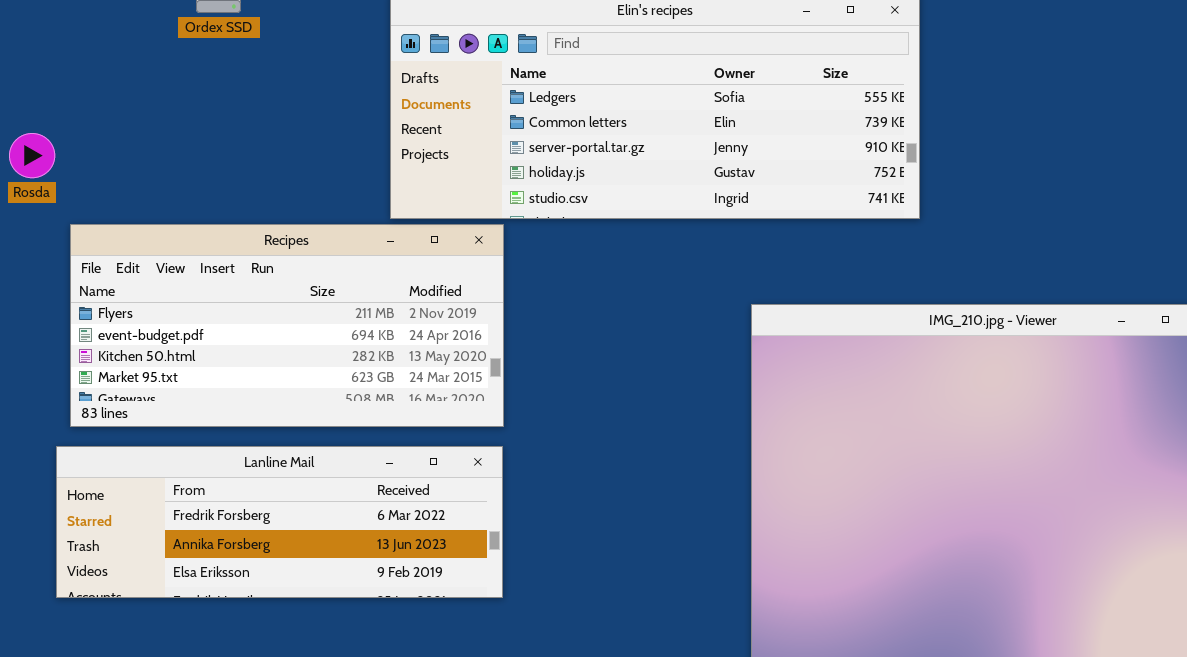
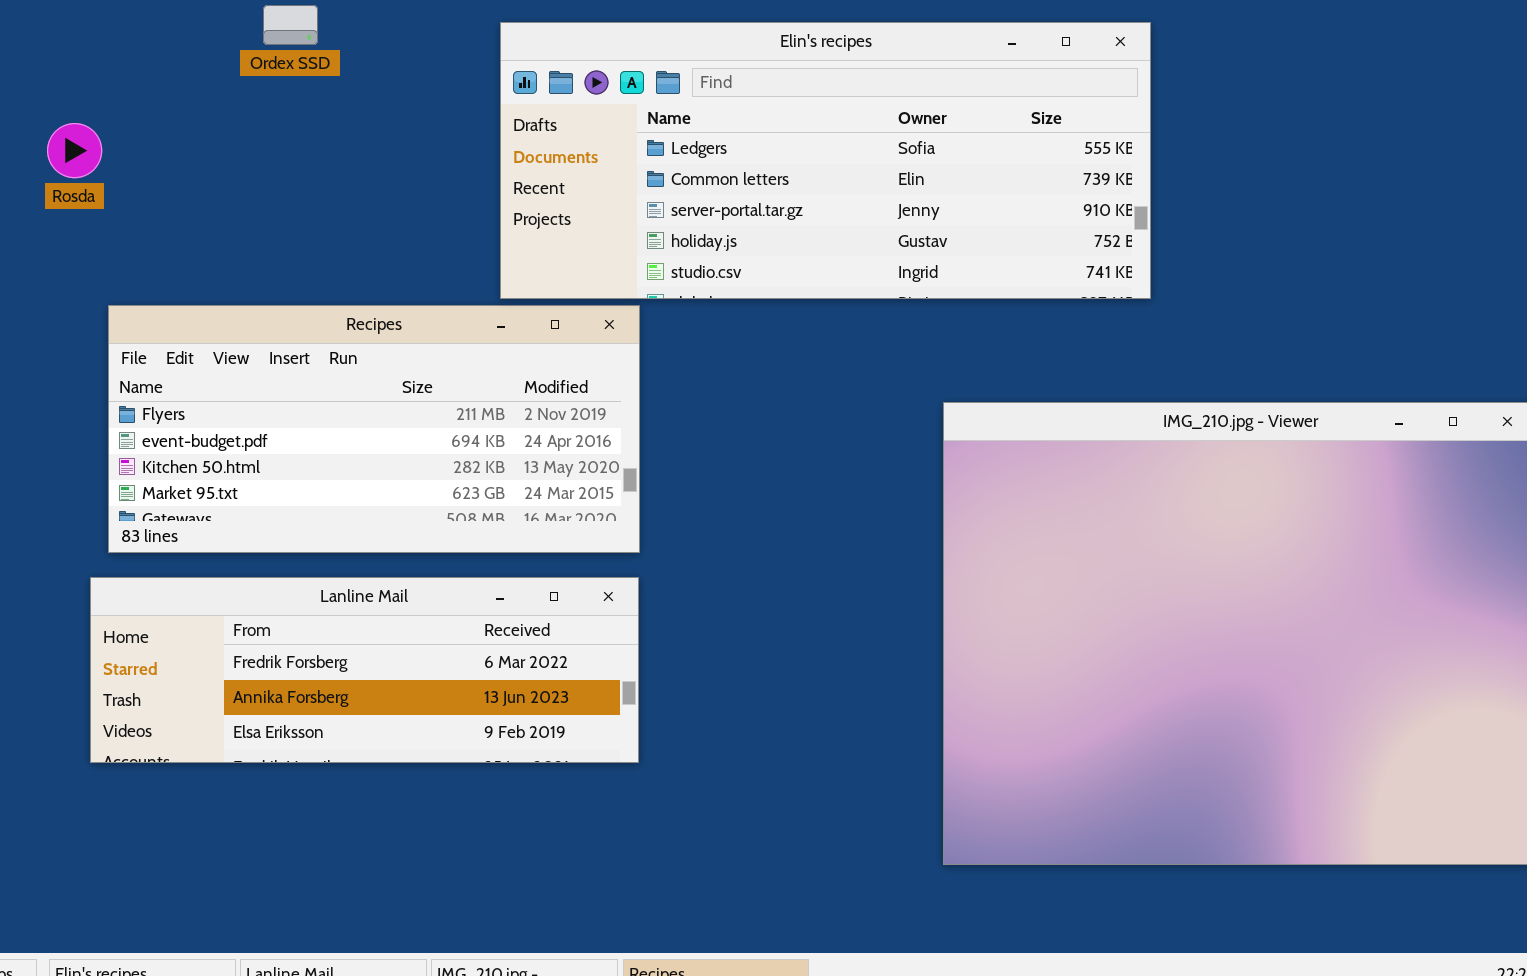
Rosda: [9,133,55,178] -> [47,123,102,178], moved

